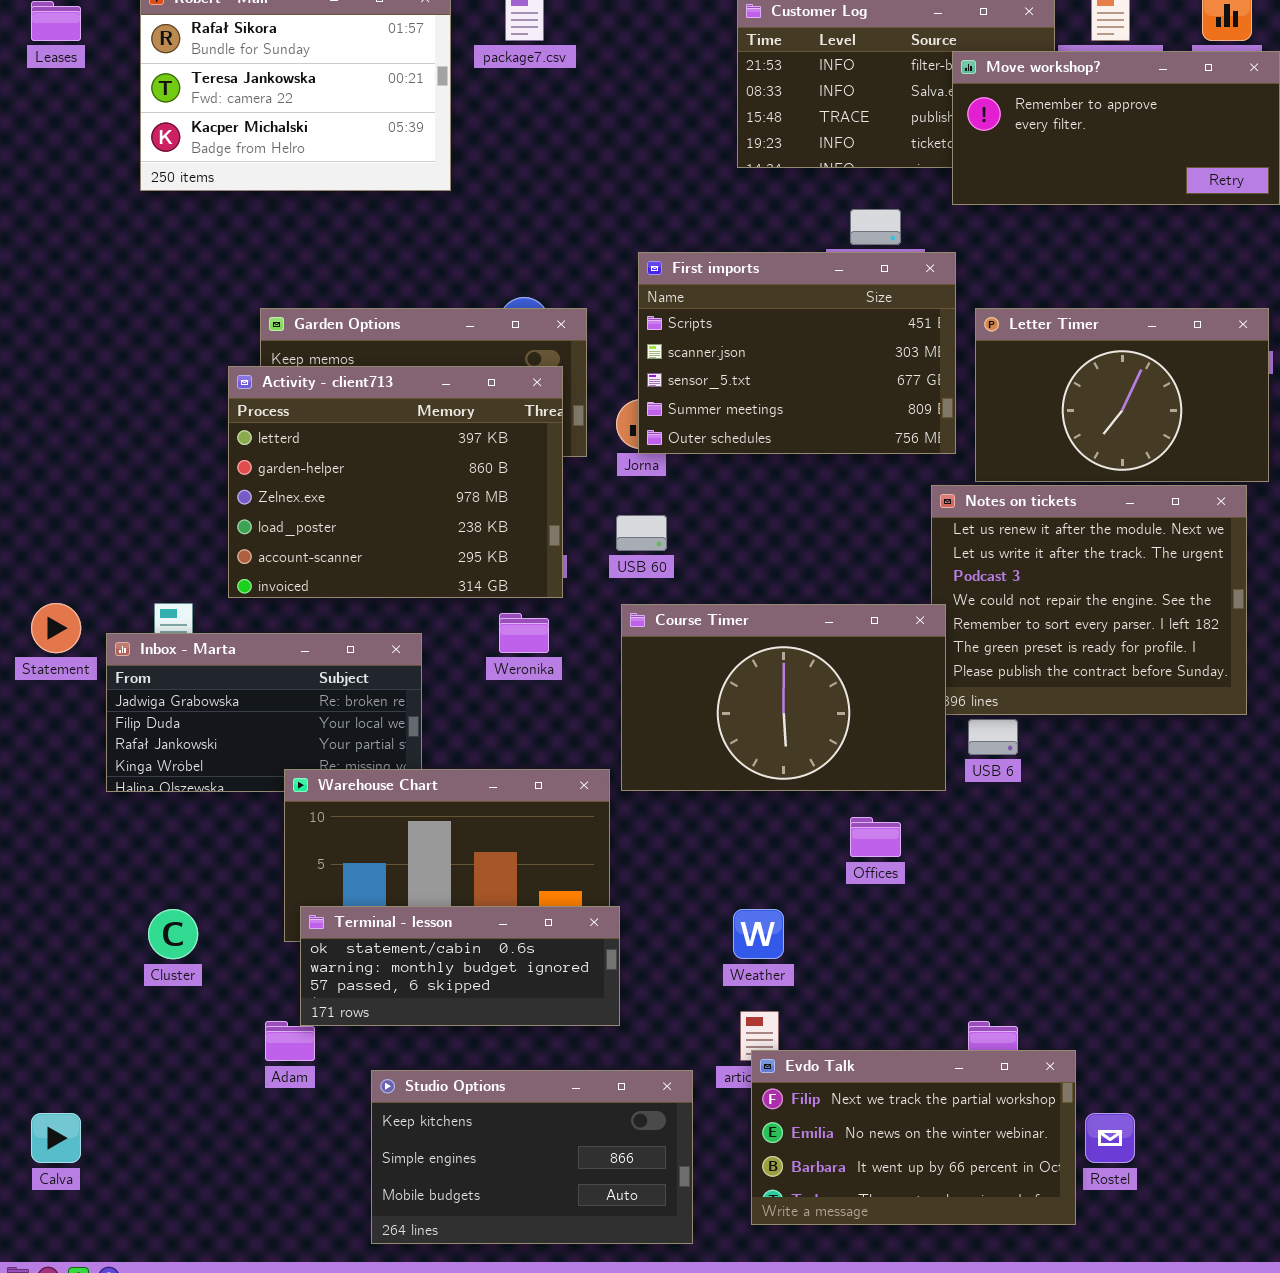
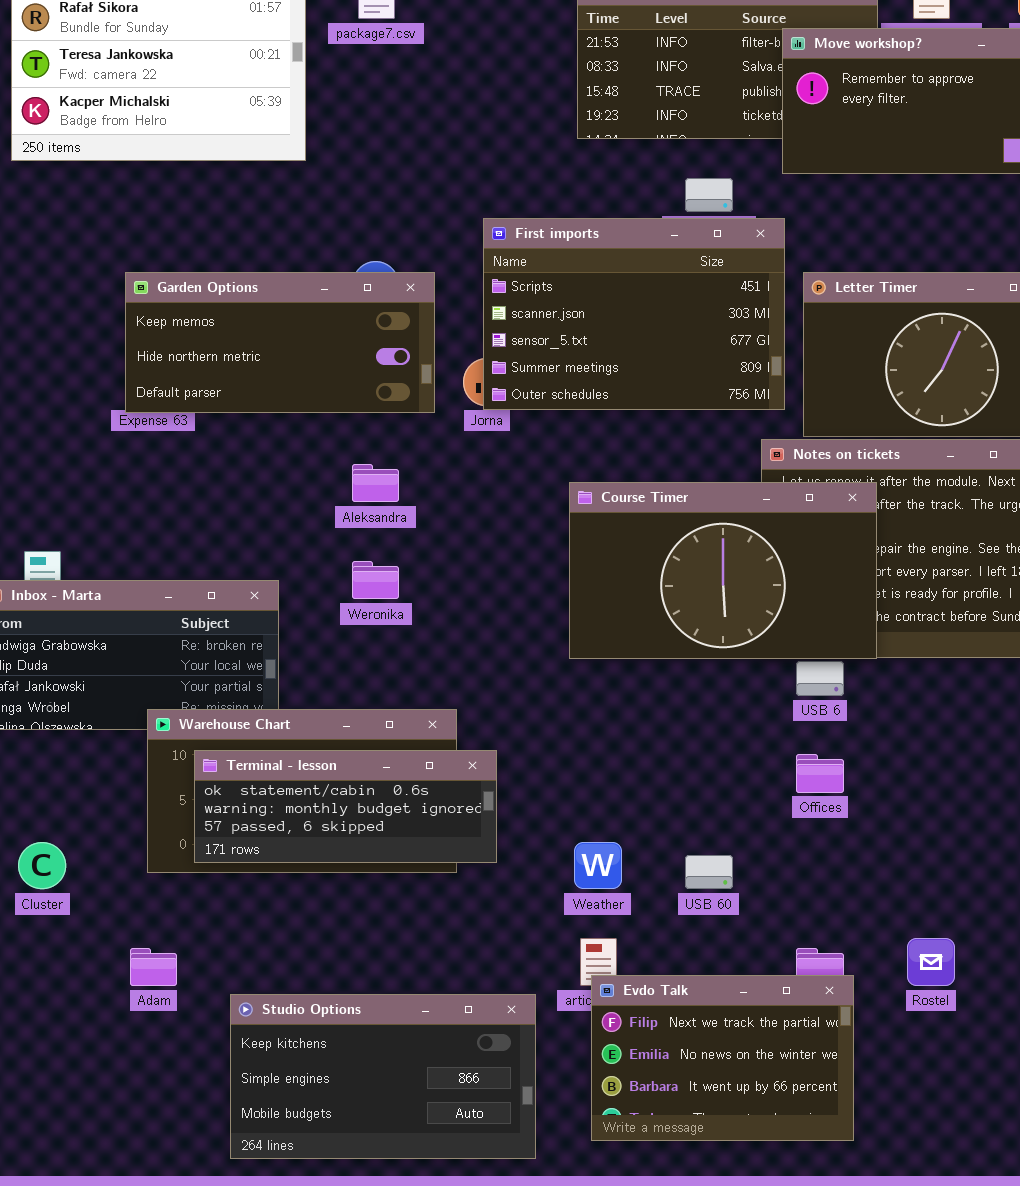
Activity - client713: [228,366,563,598] -> none, closed
USB 60: [616,515,667,551] -> [685,855,733,889], moved
Course Timer: [621,604,946,791] -> [569,482,877,659], moved
Offices: [850,817,901,857] -> [796,754,844,793], moved
Terminal - lesson: [300,906,620,1026] -> [194,750,497,863], moved
Evdo Talk: [751,1050,1076,1225] -> [591,975,854,1141], resized
Rostel: [1085,1113,1135,1163] -> [907,938,955,986], moved

